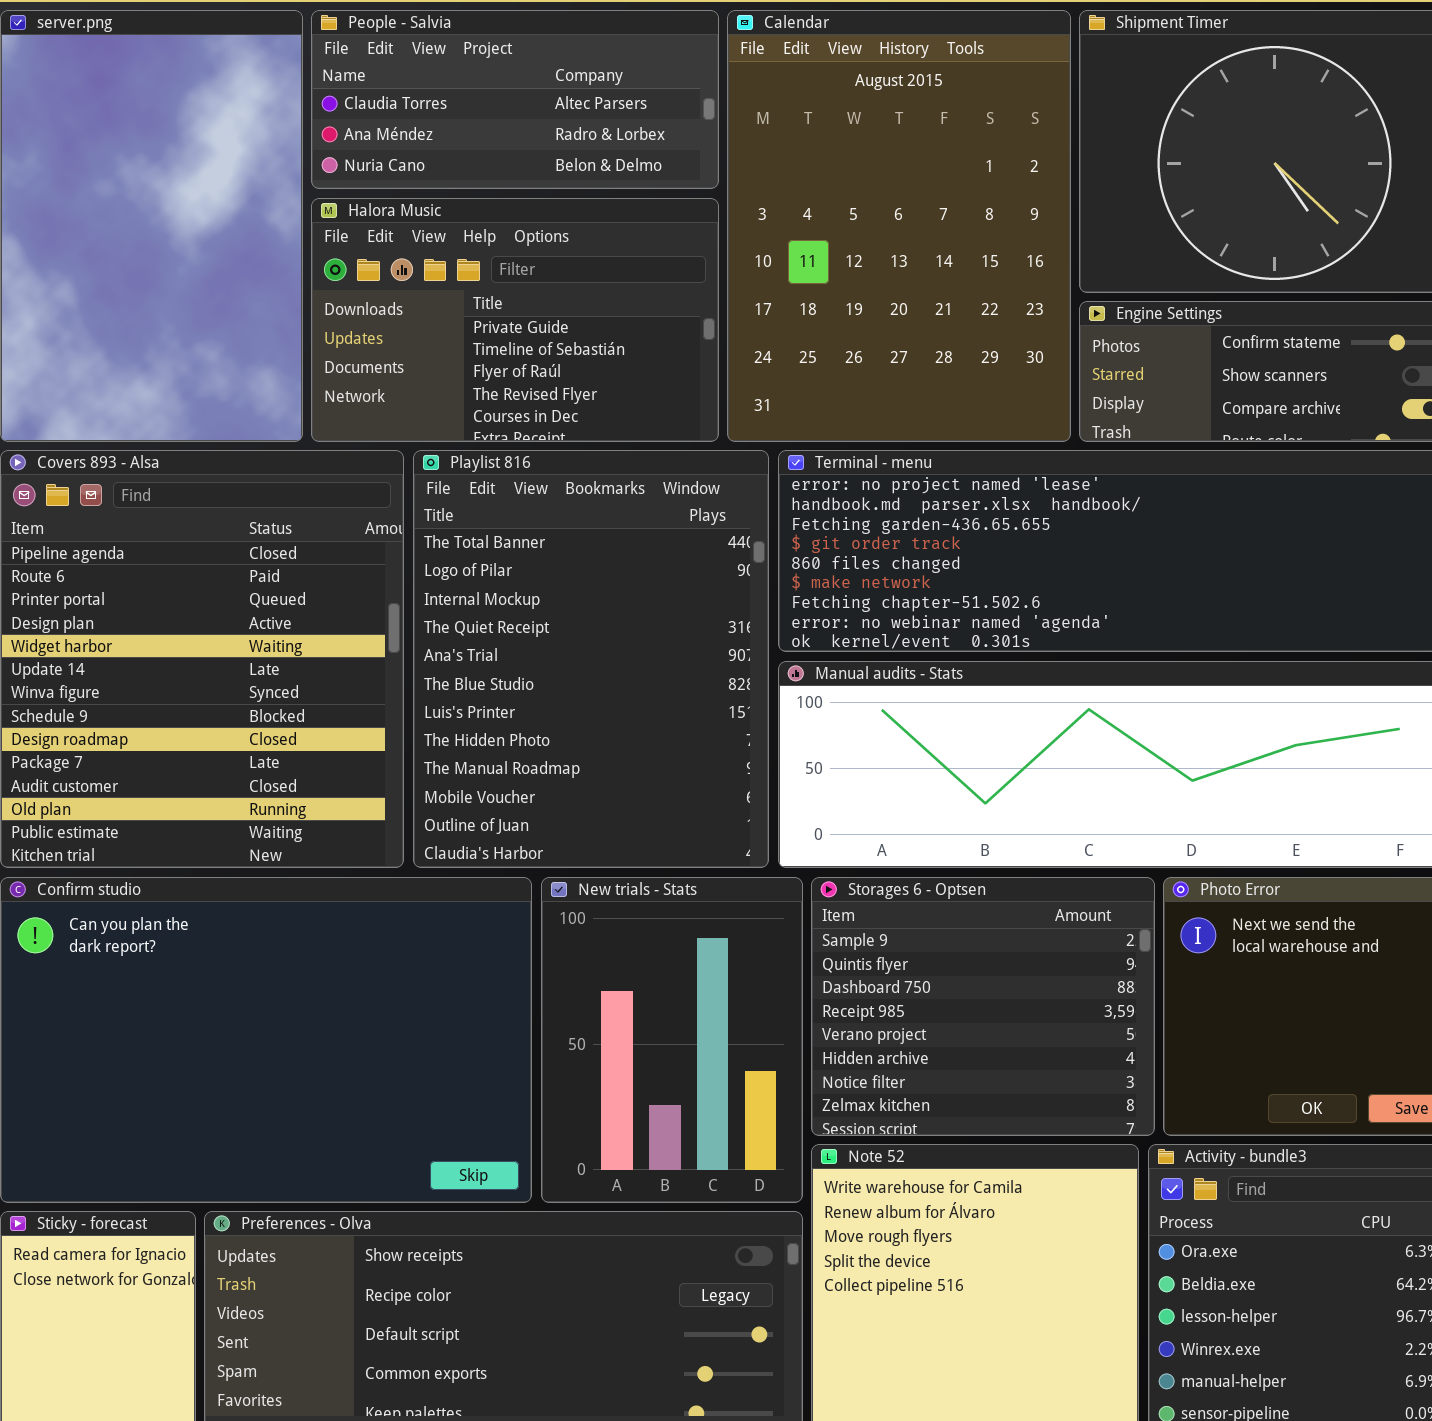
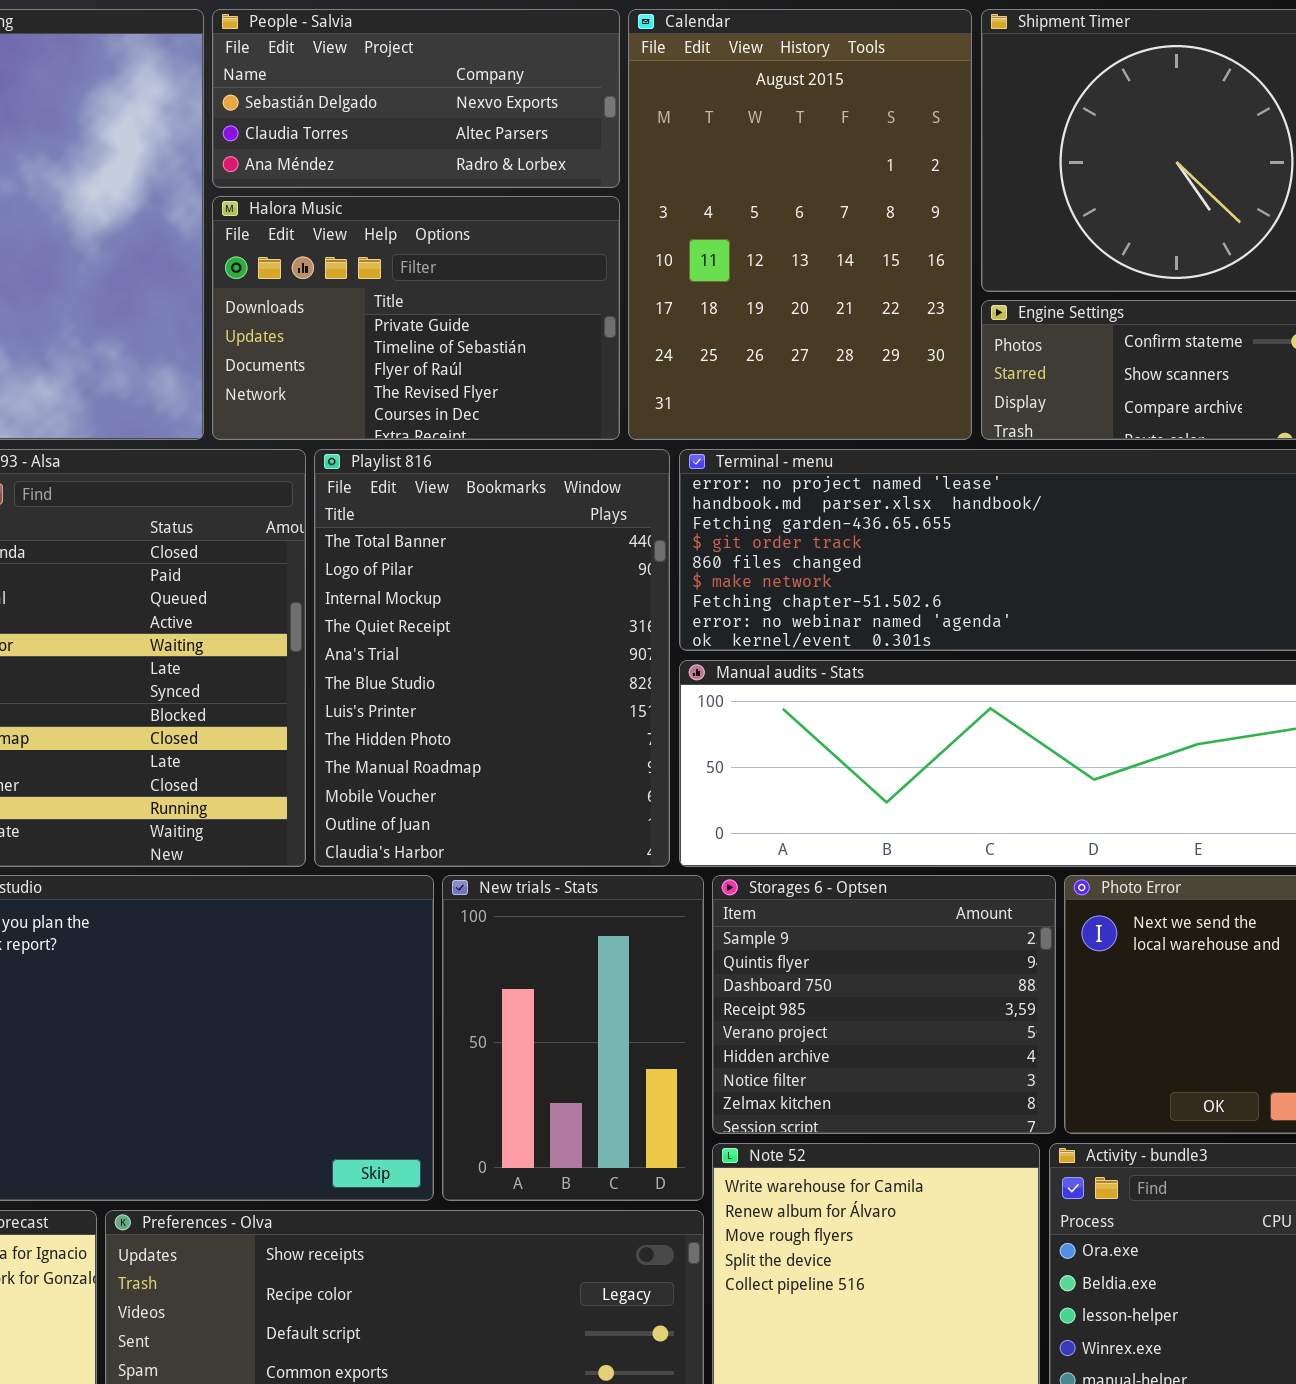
People - Salvia: [311,10,719,189] -> [212,9,620,188], scrolled up 1 row

